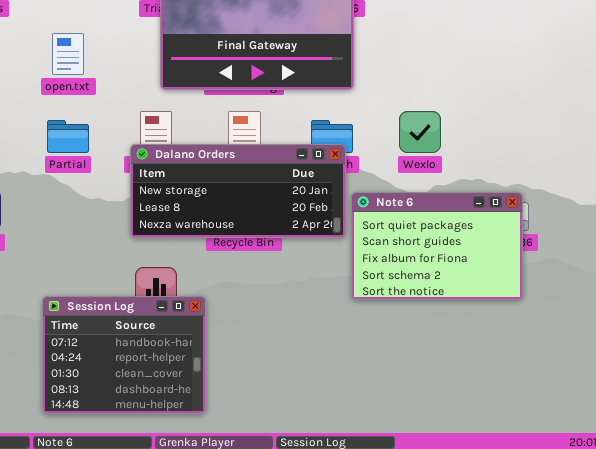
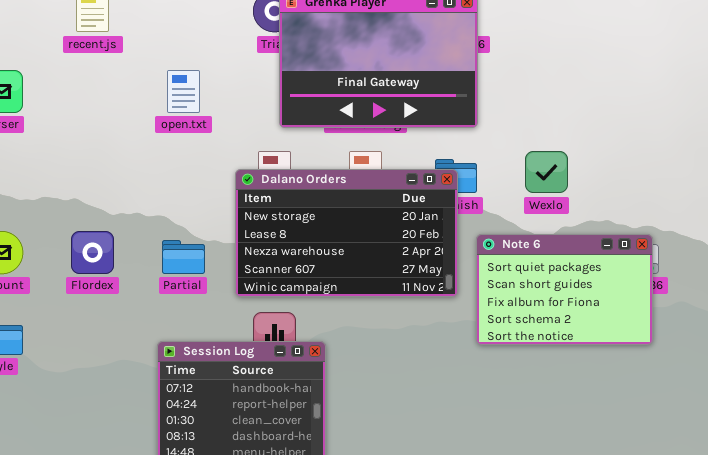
Partial: [47,120,89,153] -> [162,240,205,274], moved
Dalano Orders: [130,144,346,238] -> [235,169,458,297], moved, resized

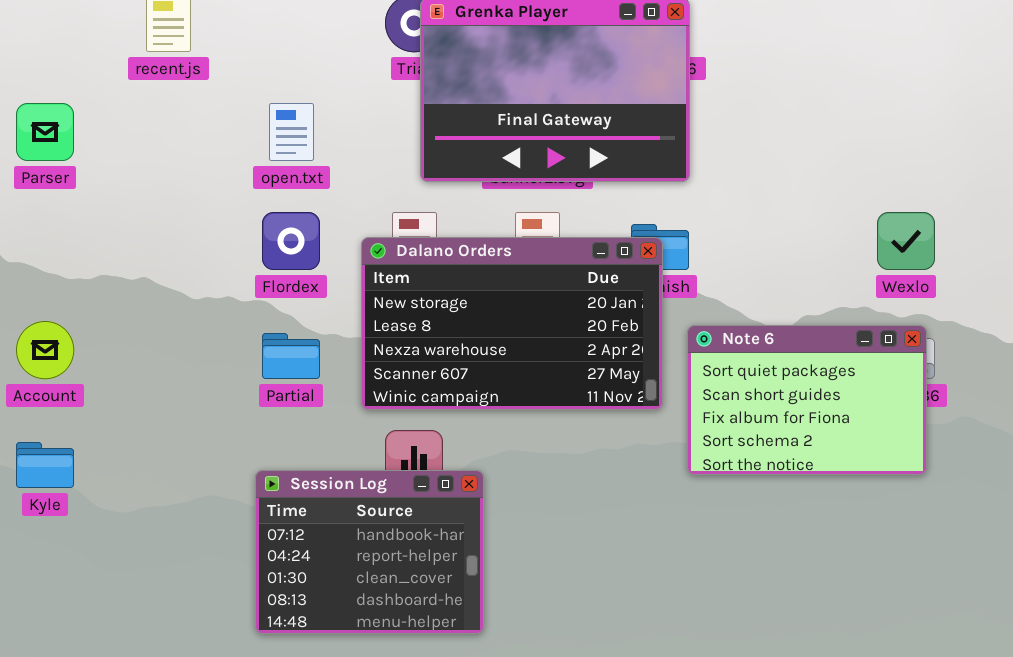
Wexlo: [525,151,568,193] -> [877,212,935,270], moved
Flordex: [71,231,114,274] -> [262,212,320,270], moved

